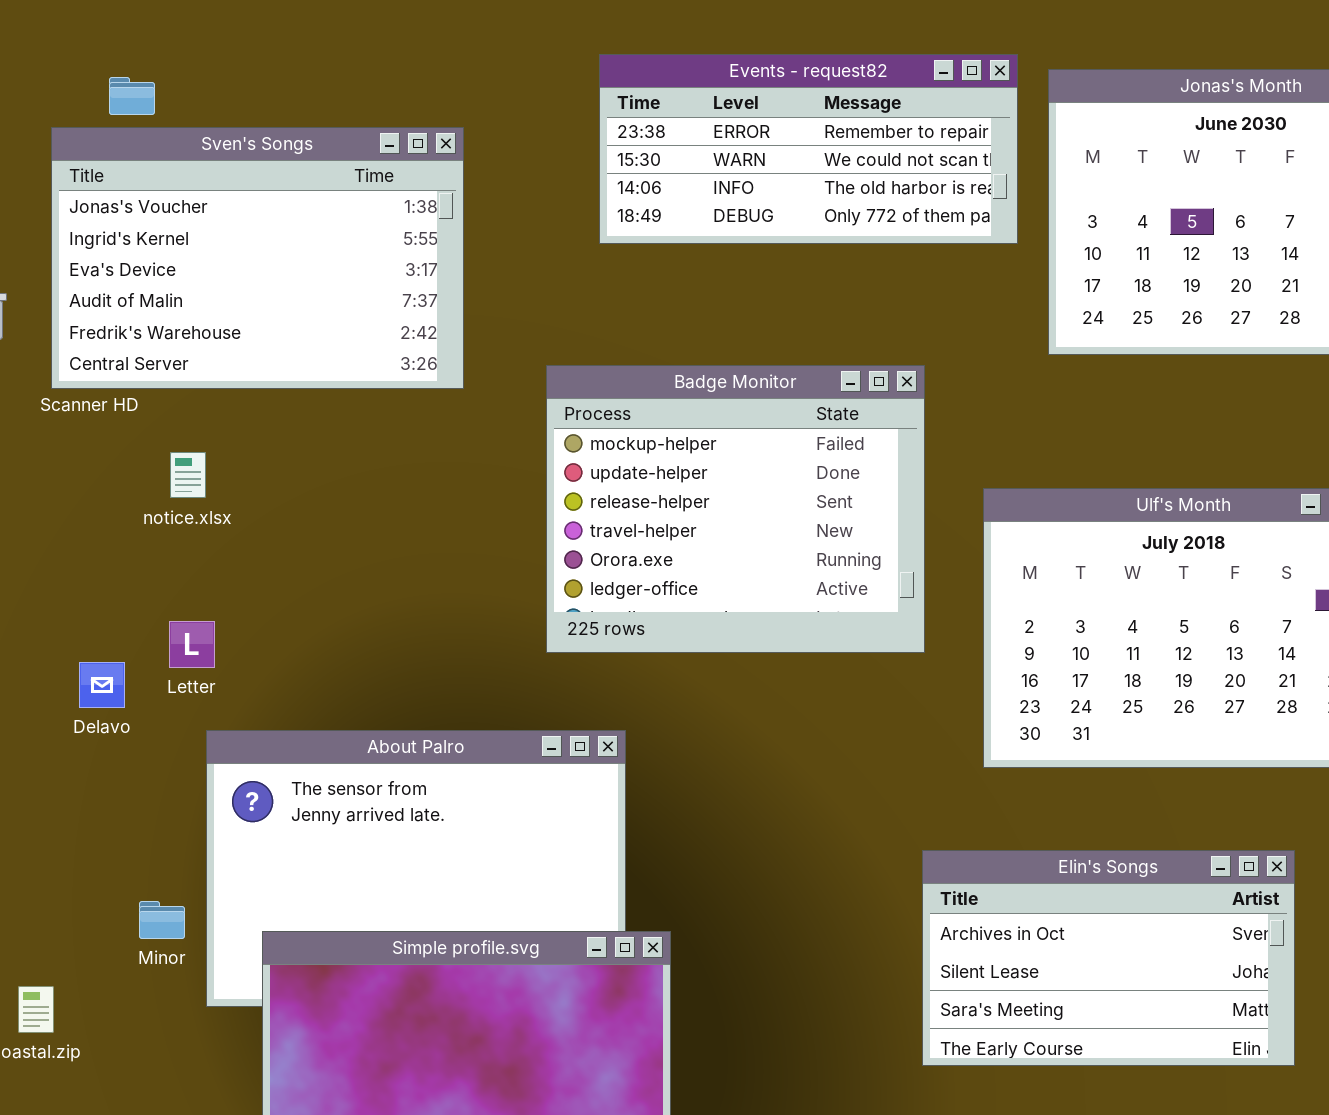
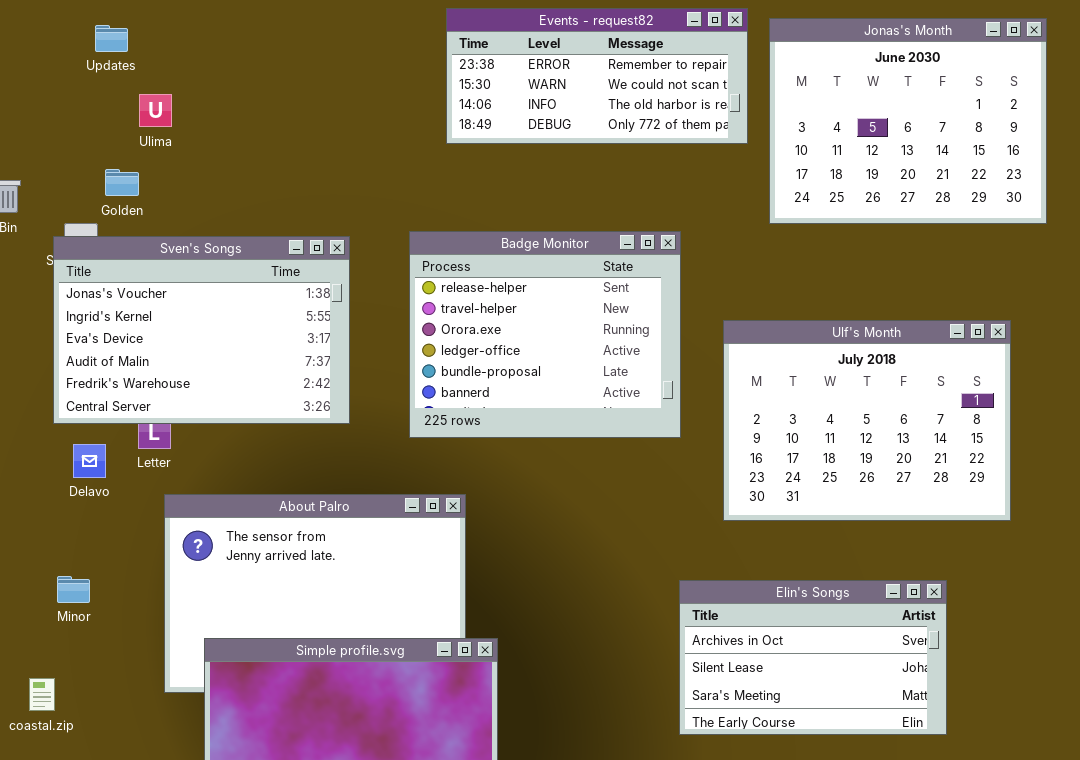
Sven's Songs: [51,127,464,389] -> [53,236,350,424], moved
Badge Monitor: [546,365,925,653] -> [409,231,681,438], scrolled down 2 rows
Minor: [139,901,185,939] -> [57,576,90,603], moved

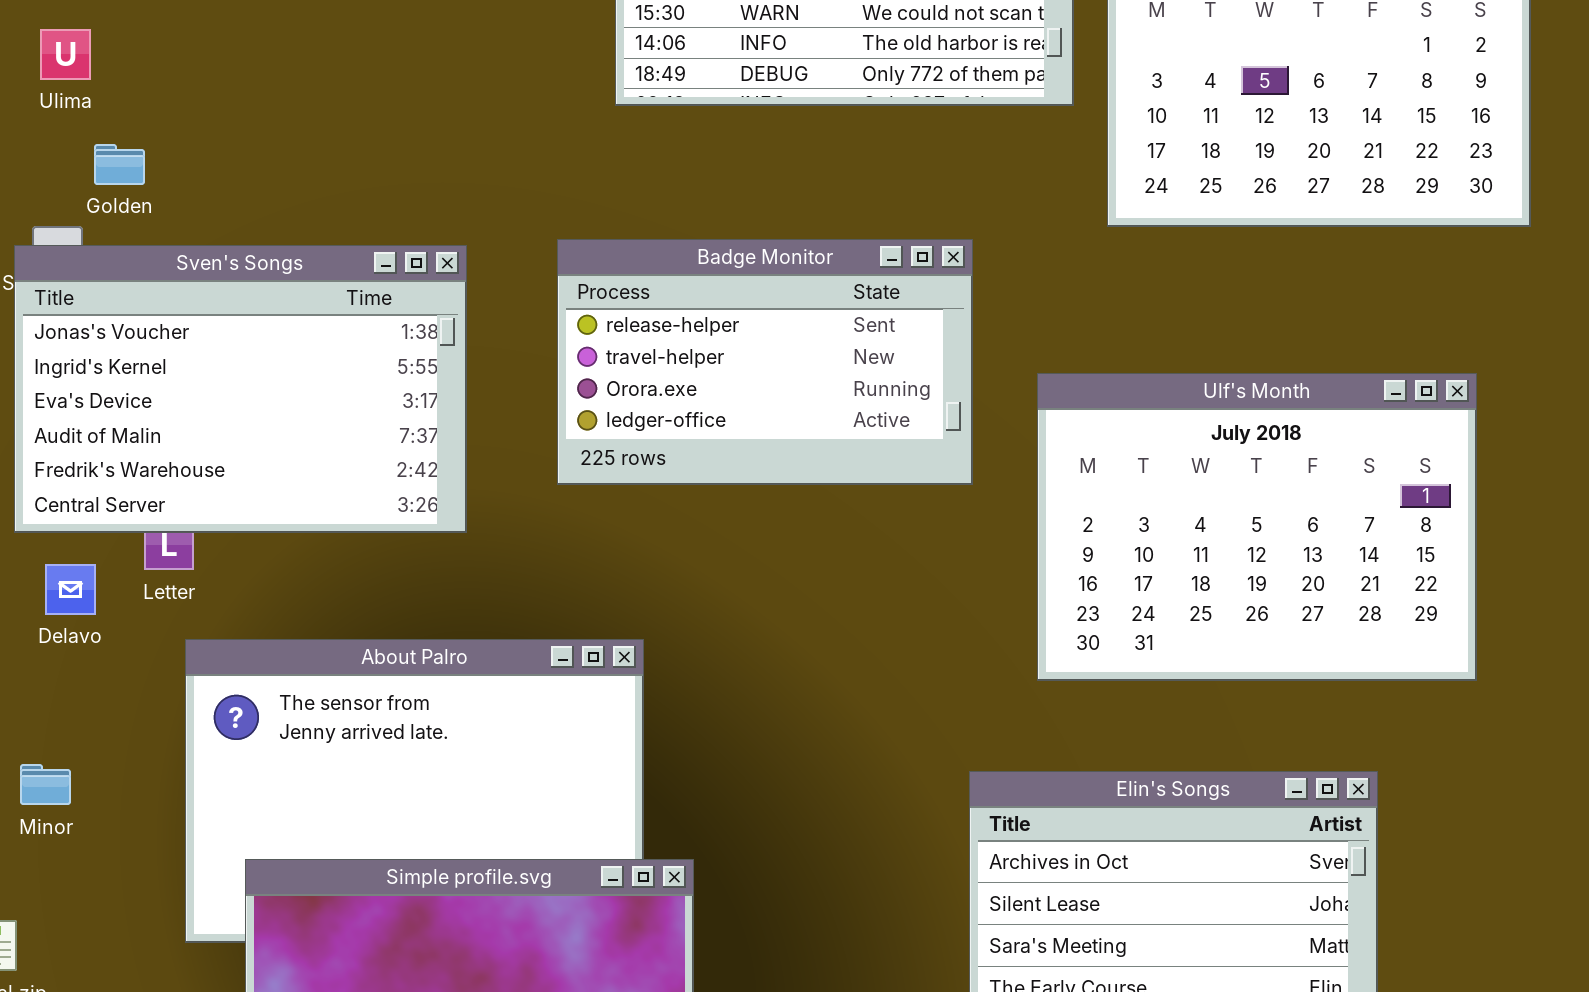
Ulima: [139,94,172,127] -> [40,29,91,80], moved
Badge Monitor: [409,231,681,438] -> [557,239,973,485], resized

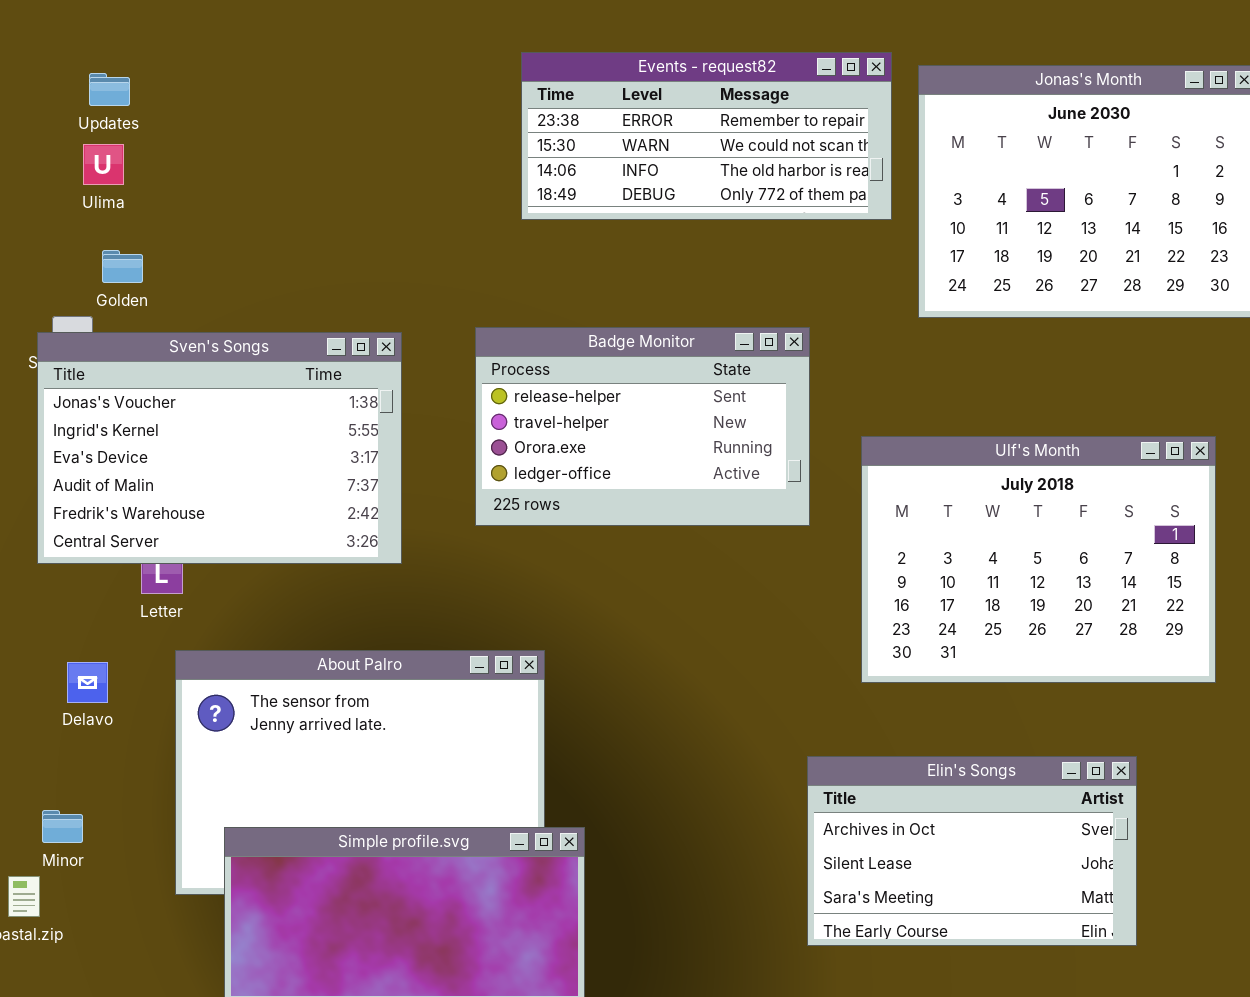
Ulima: [40,29,91,80] -> [83,144,124,185], moved
Delavo: [45,564,96,615] -> [67,662,108,703], moved
Minor: [20,764,71,805] -> [42,810,83,843], moved

